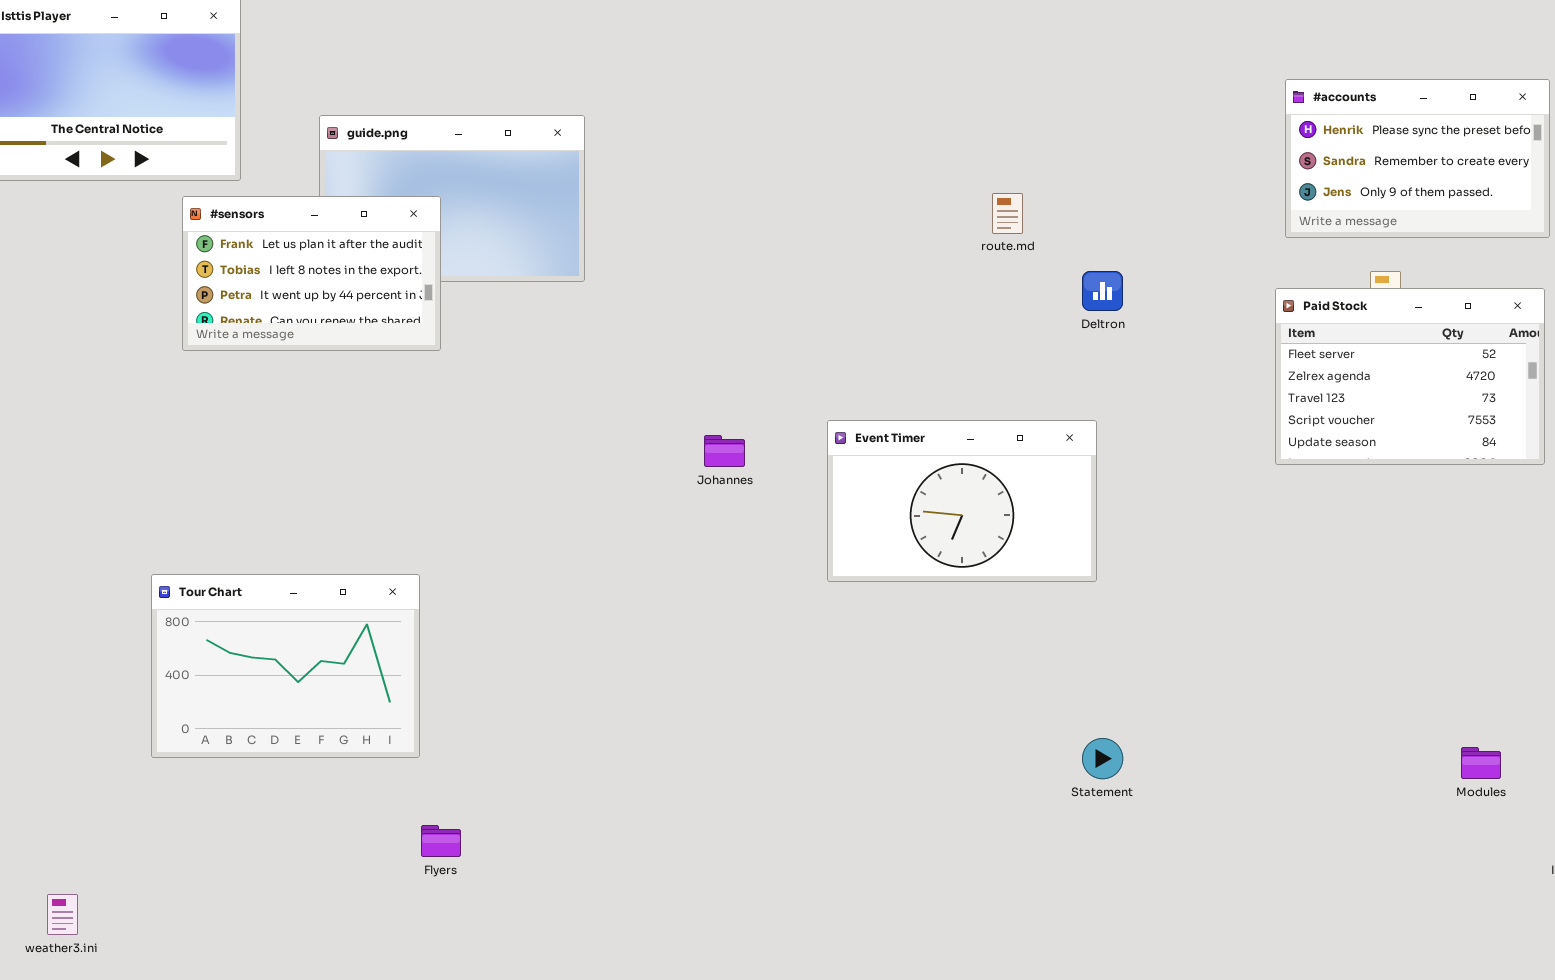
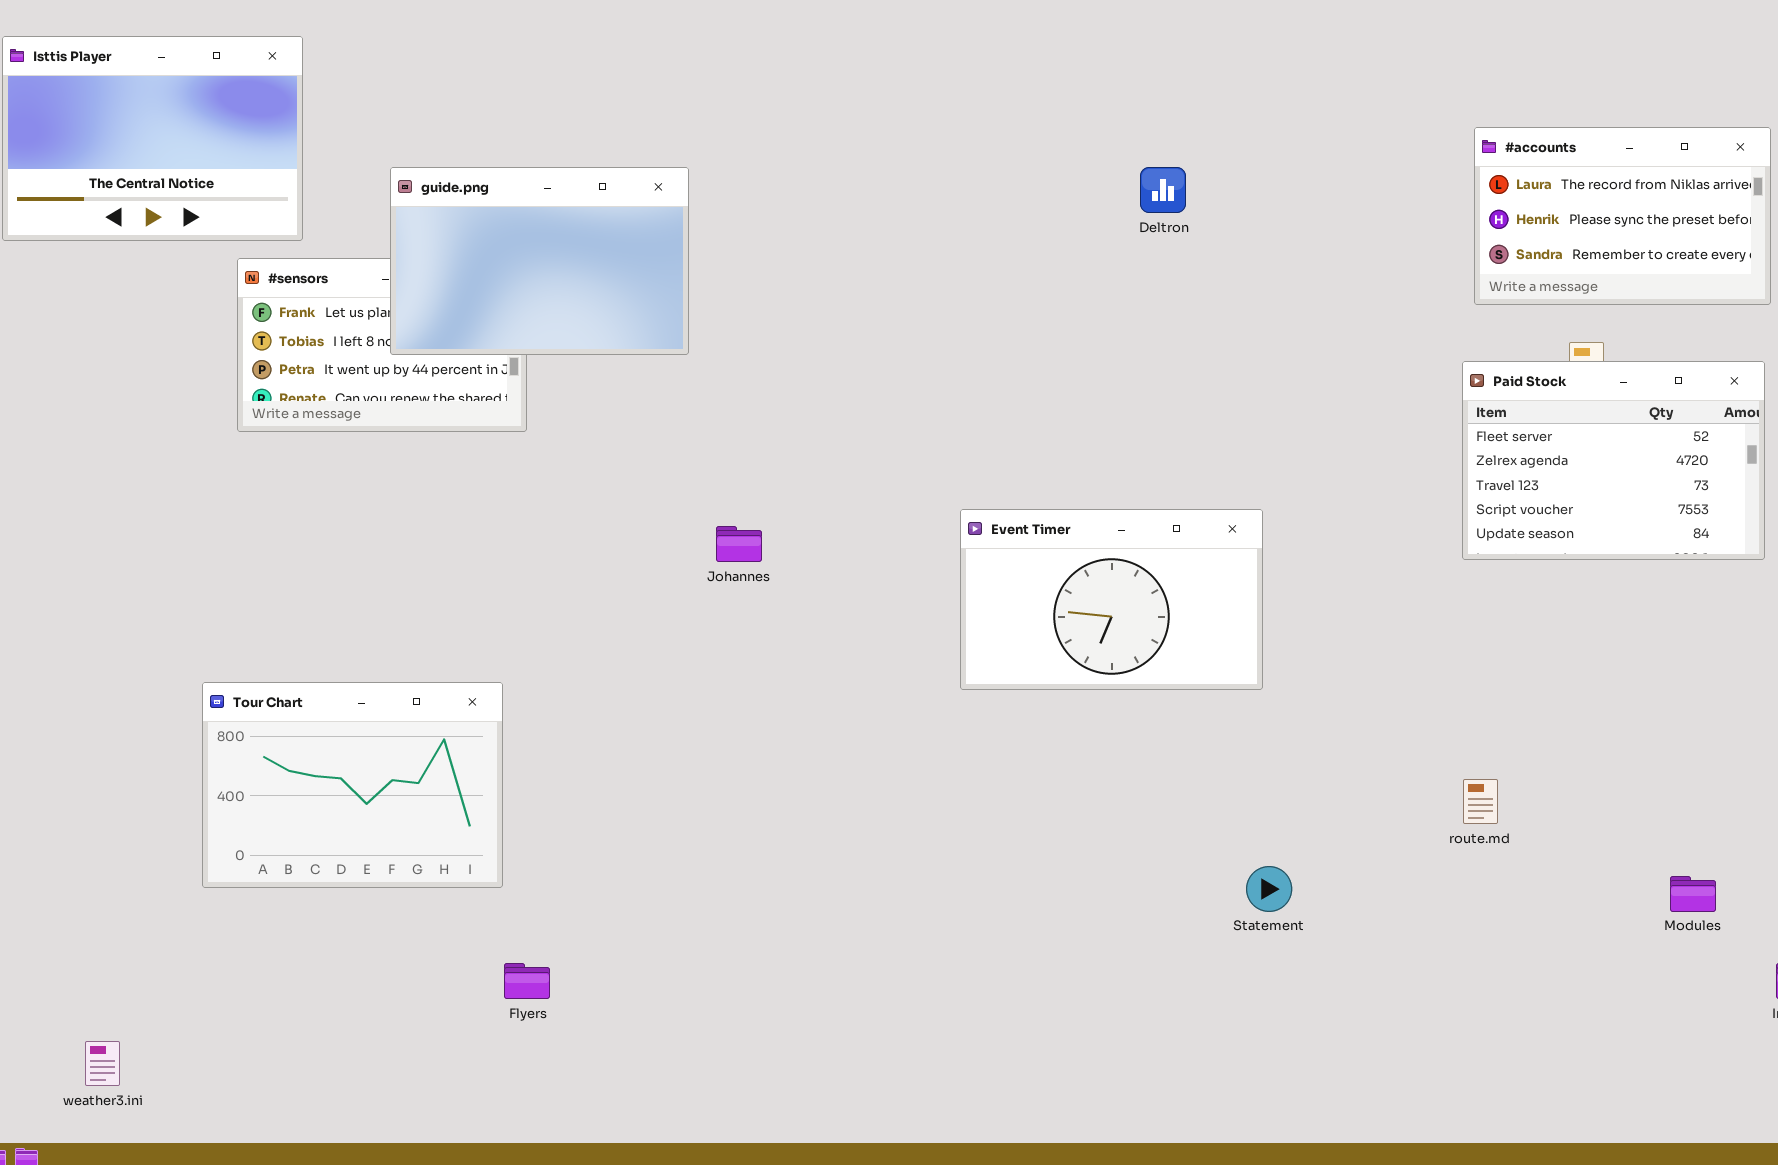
#accounts: [1285,79,1550,238] -> [1474,127,1771,305], scrolled up 1 row
guide.png: [319,115,585,282] -> [390,167,689,355], raised
route.md: [992,193,1023,234] -> [1463,779,1498,824], moved
Deltron: [1082,271,1123,311] -> [1140,167,1186,213], moved
Johannes: [704,435,745,467] -> [716,526,762,562], moved

